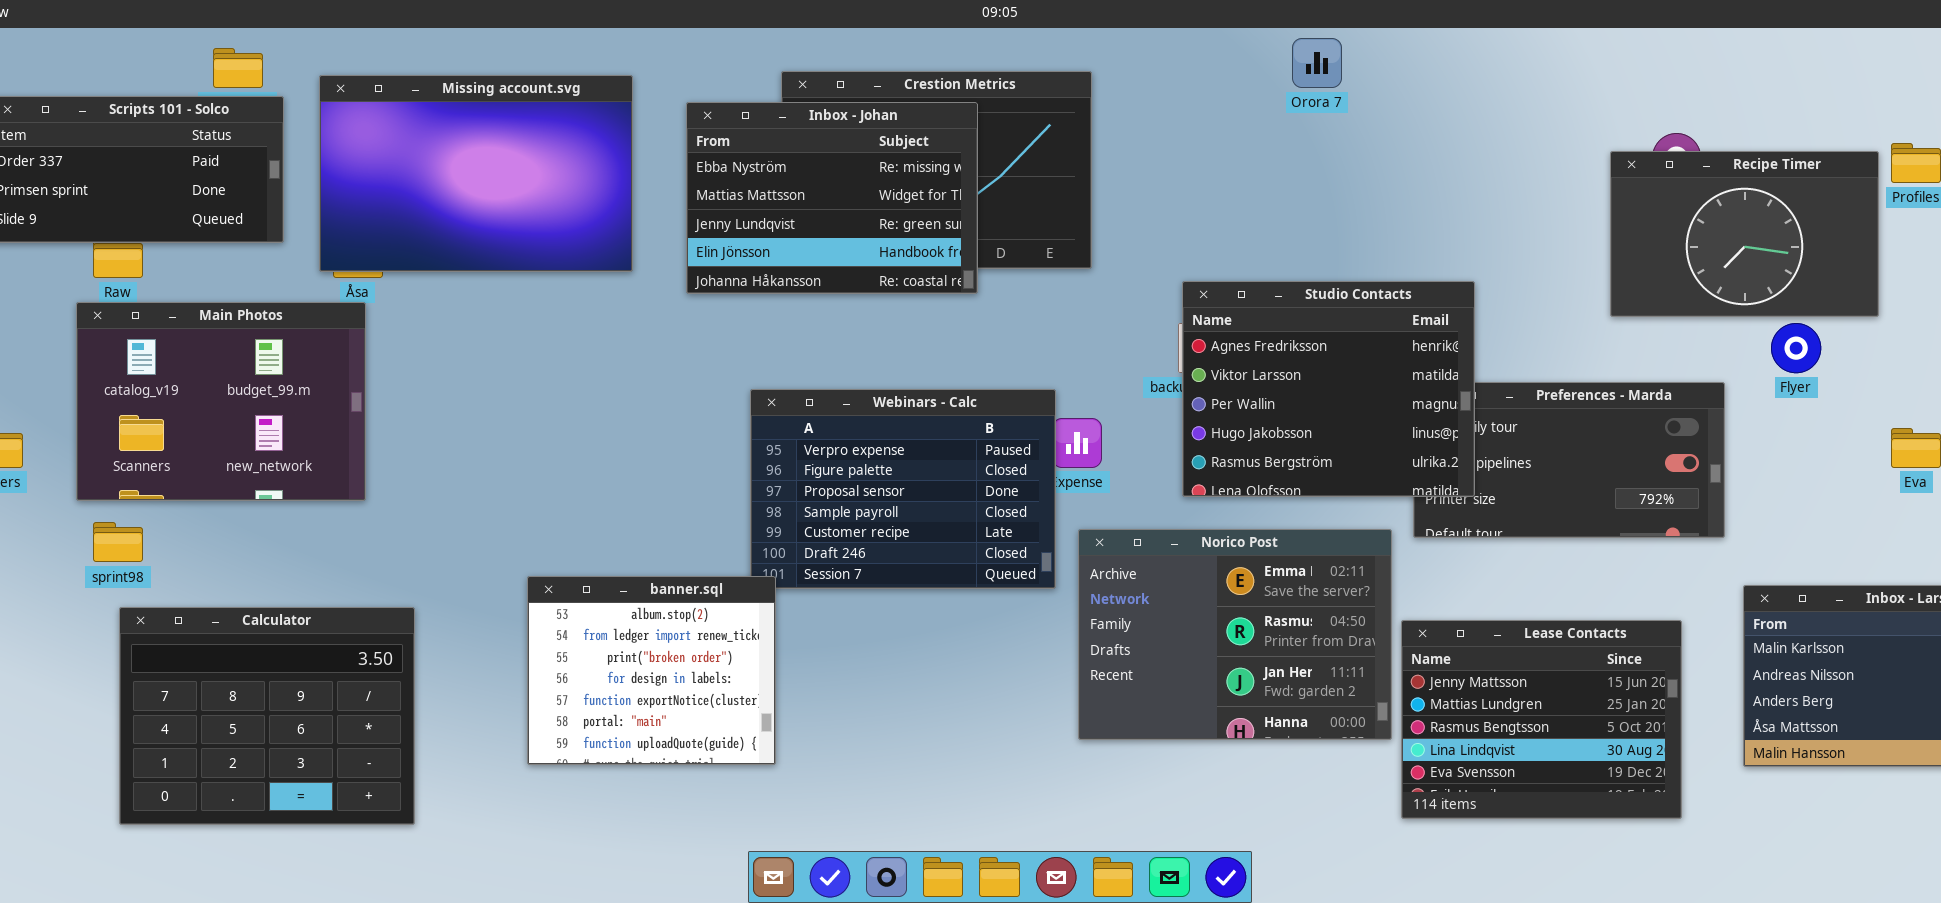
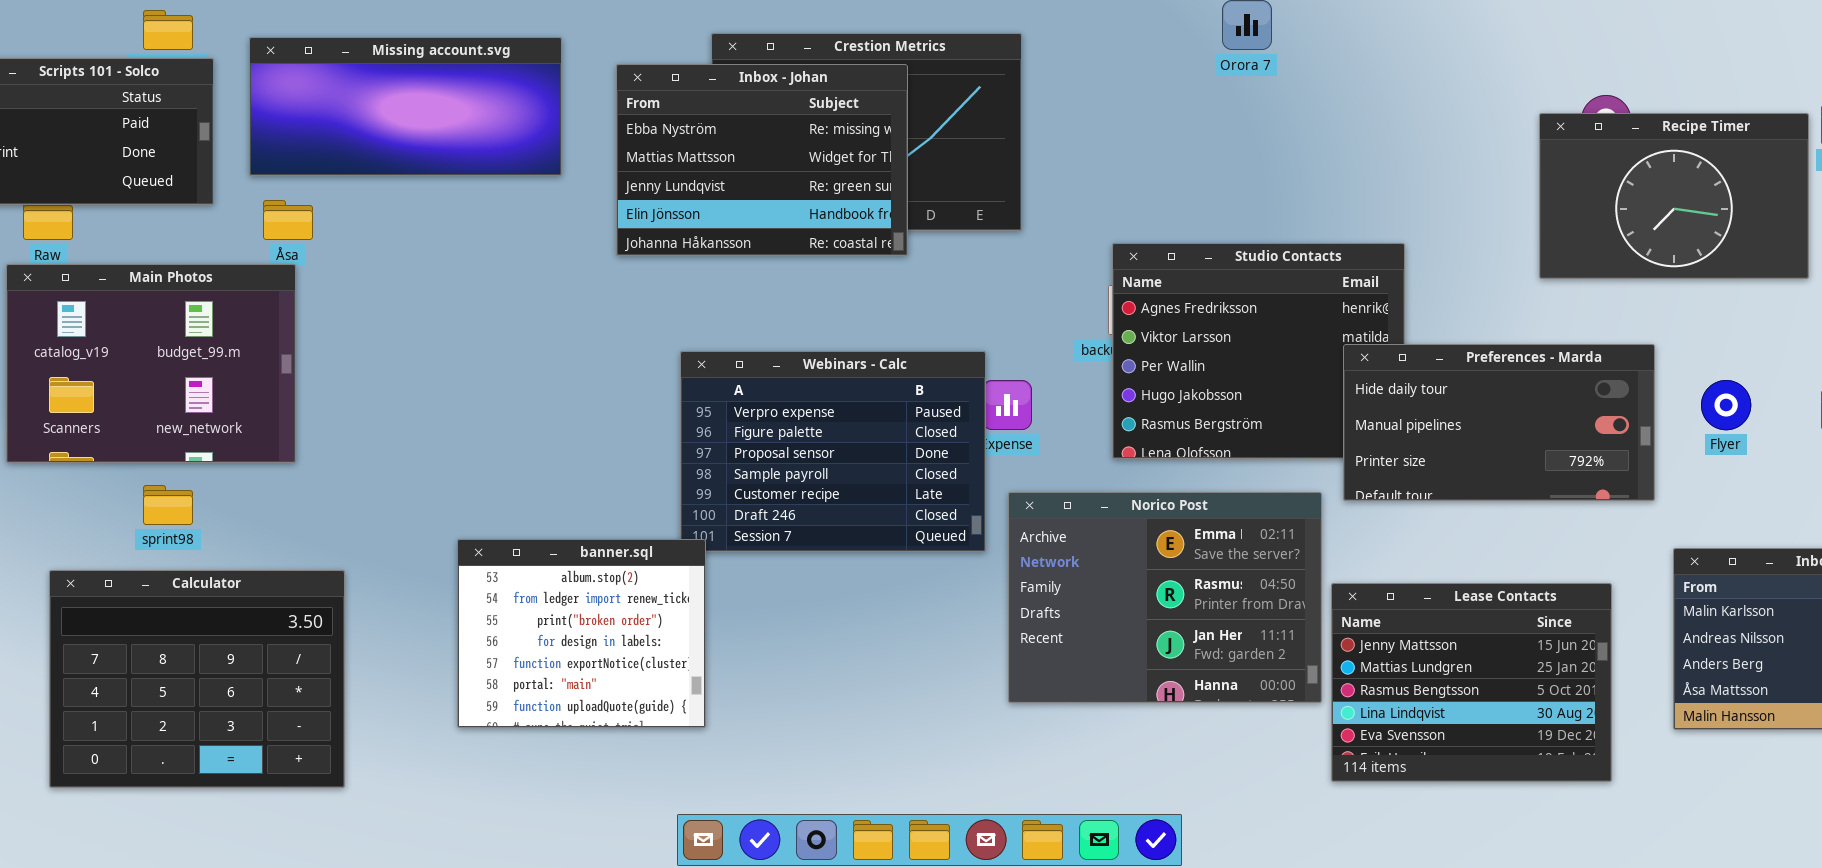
Missing account.svg: [319,75,633,272] -> [249,37,562,176], resized
Flyer: [1771,323,1821,373] -> [1701,380,1751,430], moved
Preferences - Marda: [1413,382,1725,538] -> [1343,344,1655,501], raised
sprint98: [93,522,143,562] -> [143,485,193,525], moved

